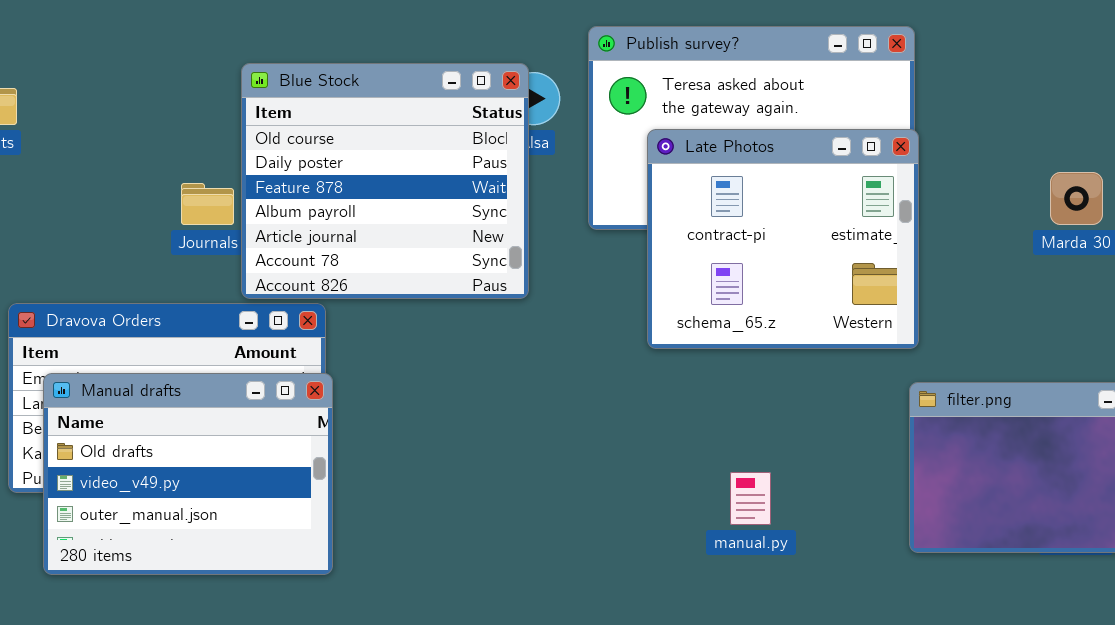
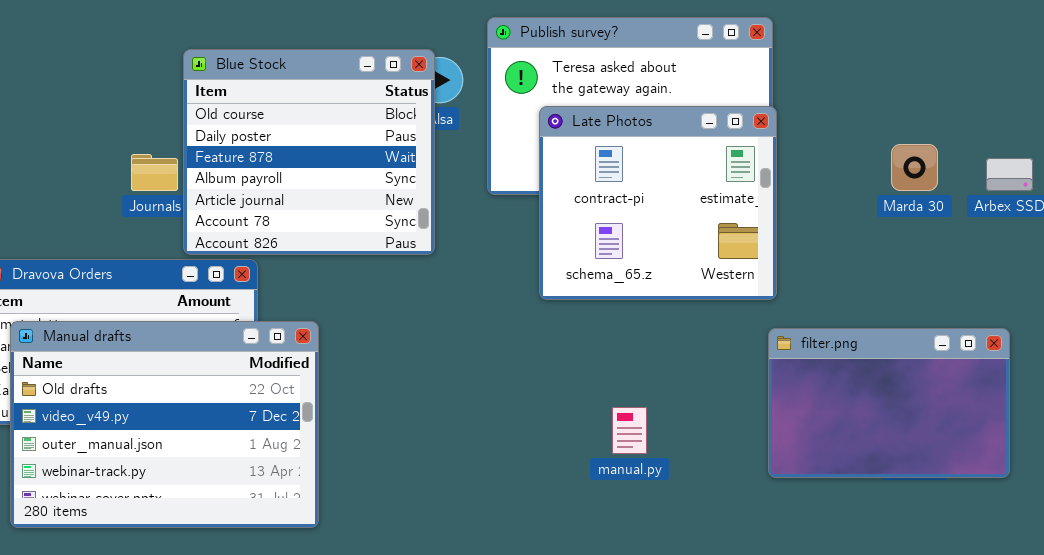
Manual drafts: [43,373,333,575] -> [10,321,319,528], resized

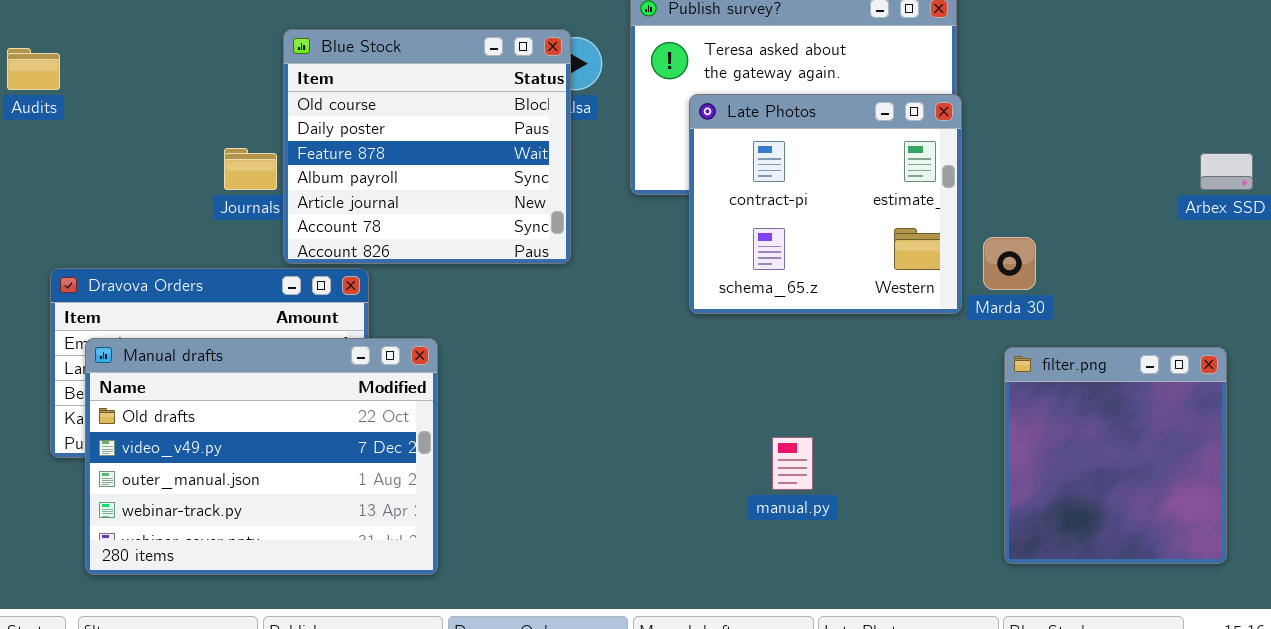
Marda 30: [891,144,938,191] -> [983,237,1036,290], moved
filter.png: [768,328,1010,478] -> [1004,347,1227,564], resized

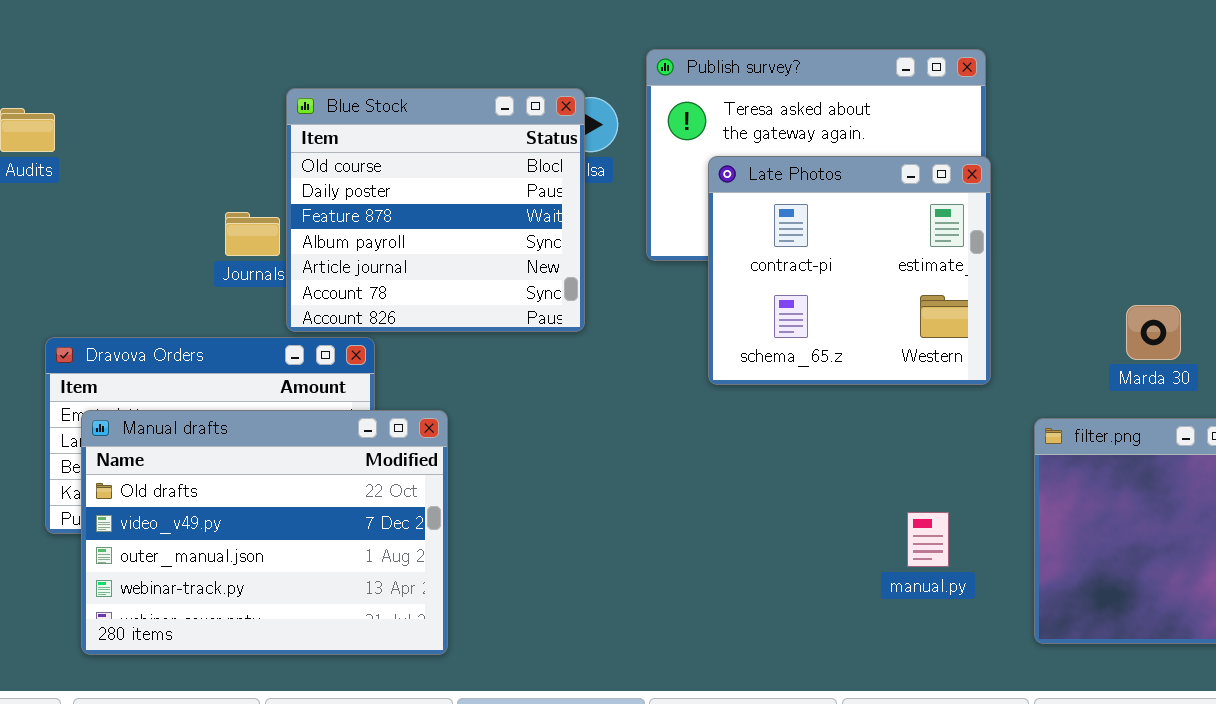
Marda 30: [983,237,1036,290] -> [1126,305,1181,360], moved
manual.py: [772,437,813,490] -> [907,512,949,567], moved

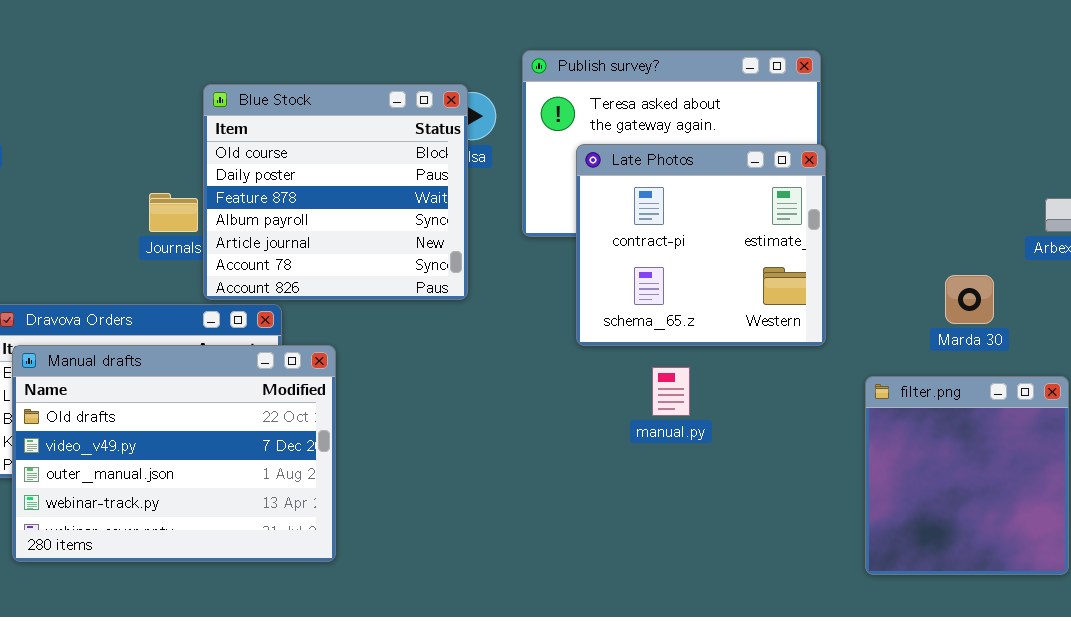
Manual drafts: [81,410,448,655] -> [12,345,336,562], moved
manual.py: [907,512,949,567] -> [652,367,690,416], moved

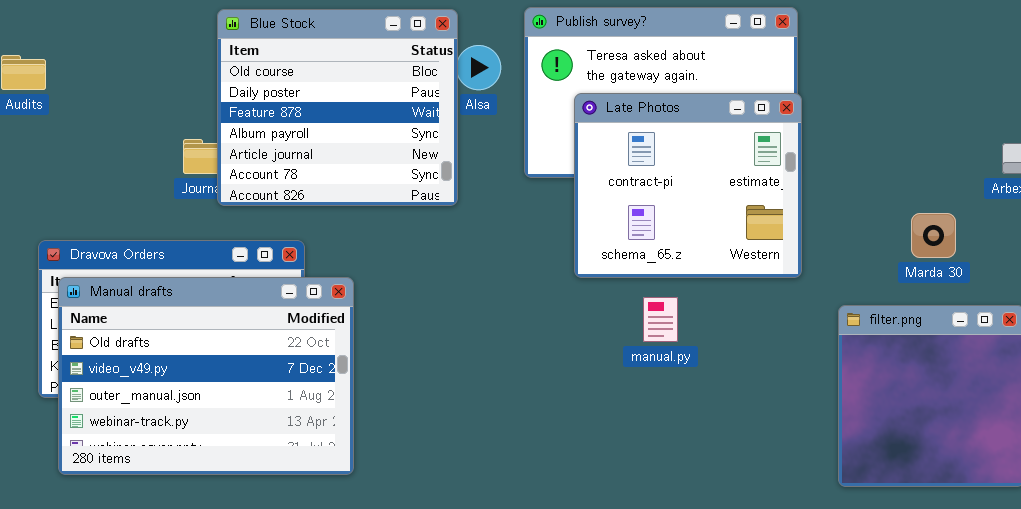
Blue Stock: [203,84,468,300] -> [217,9,458,206], moved

